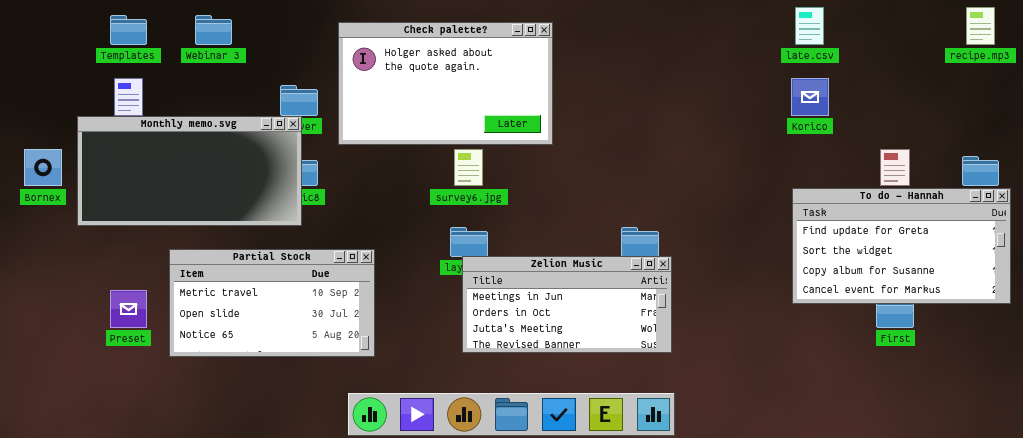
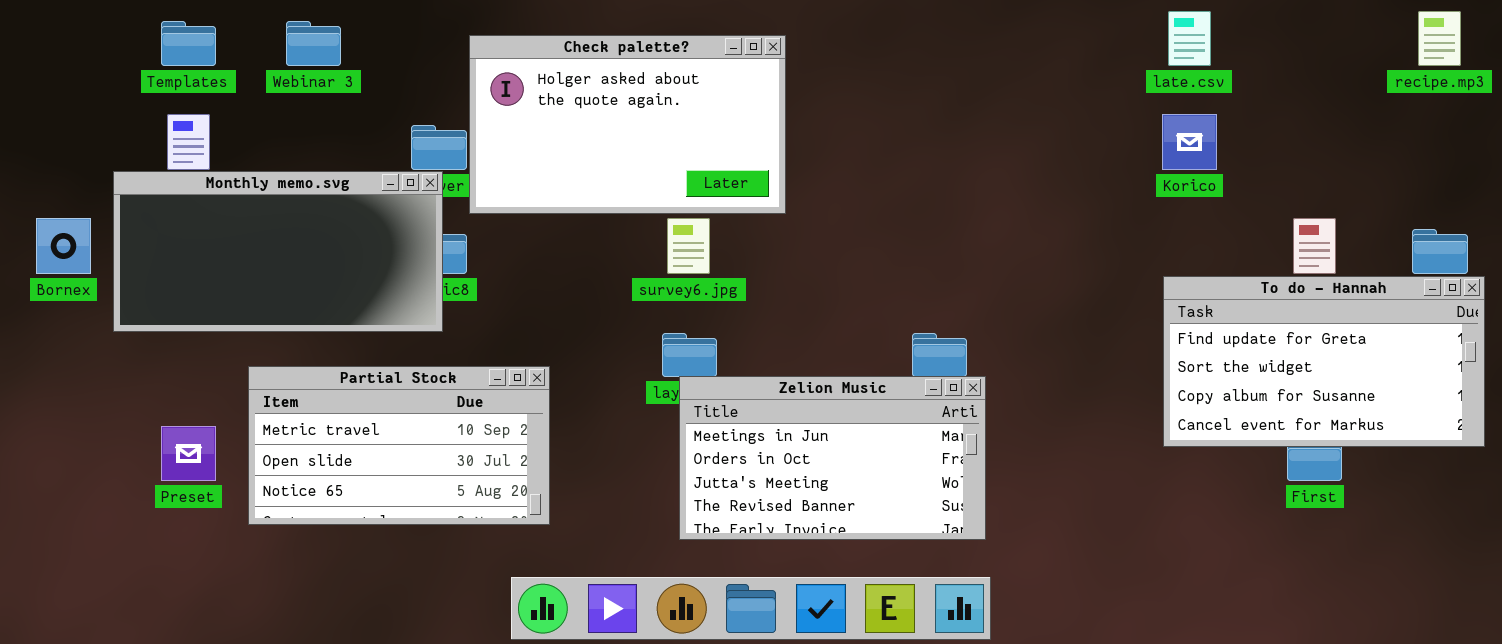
Check palette?: [338,22,553,145] -> [469,35,786,214], moved
Zelion Music: [462,256,672,353] -> [679,376,986,540], resized

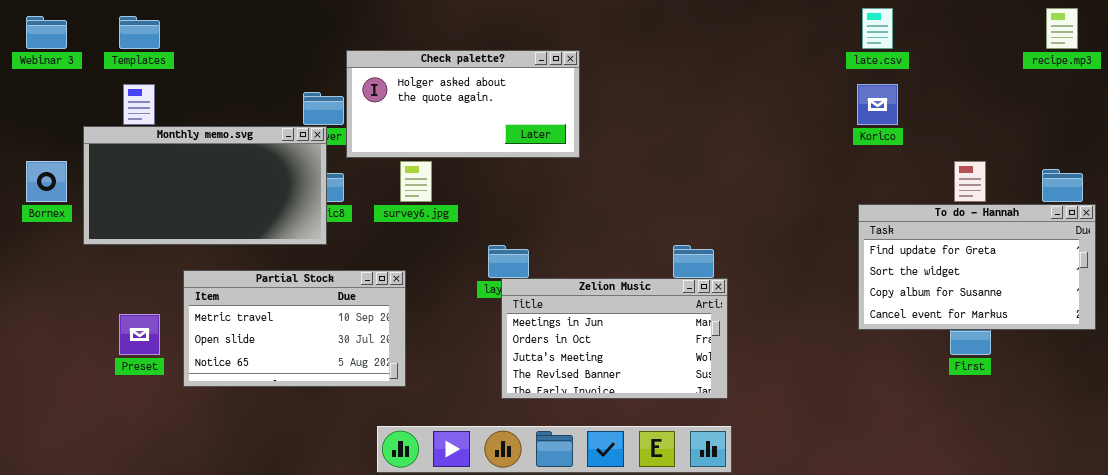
Webinar 3: [286,21,341,66] -> [26,16,67,49], moved
Check palette?: [469,35,786,214] -> [346,50,580,158], resized
survey6.jpg: [667,218,710,274] -> [400,161,432,202], moved

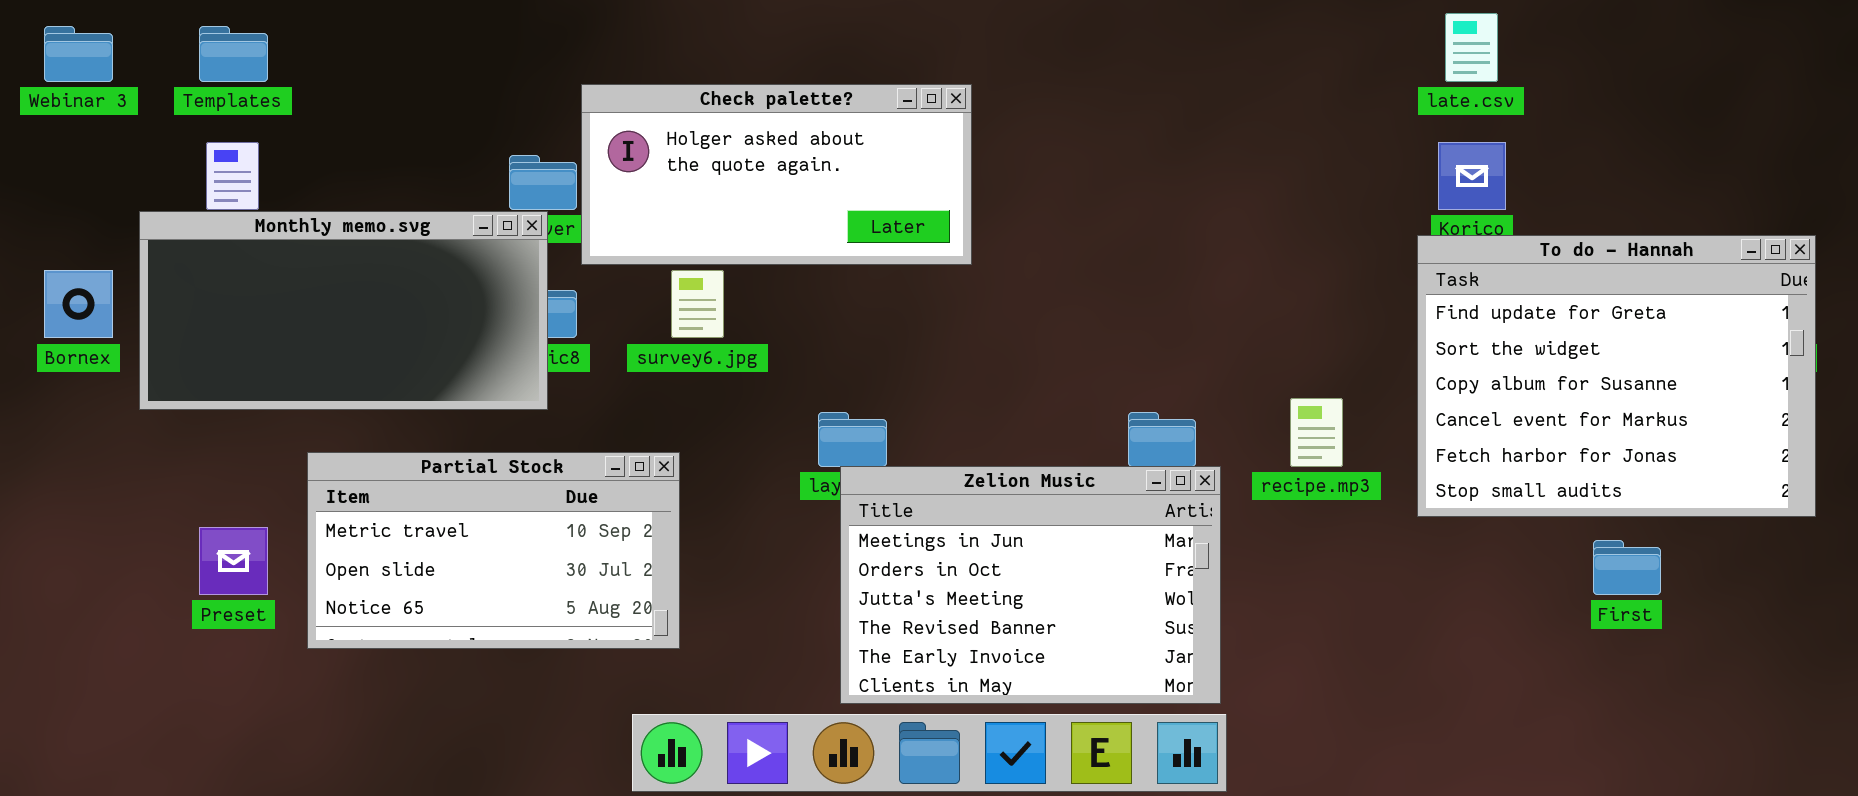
recipe.mp3: [1046,8,1078,49] -> [1290,398,1343,467], moved
To do - Hannah: [858,204,1096,330] -> [1417,235,1816,517], moved, resized
Zelion Music: [501,278,728,399] -> [840,466,1221,704], resized

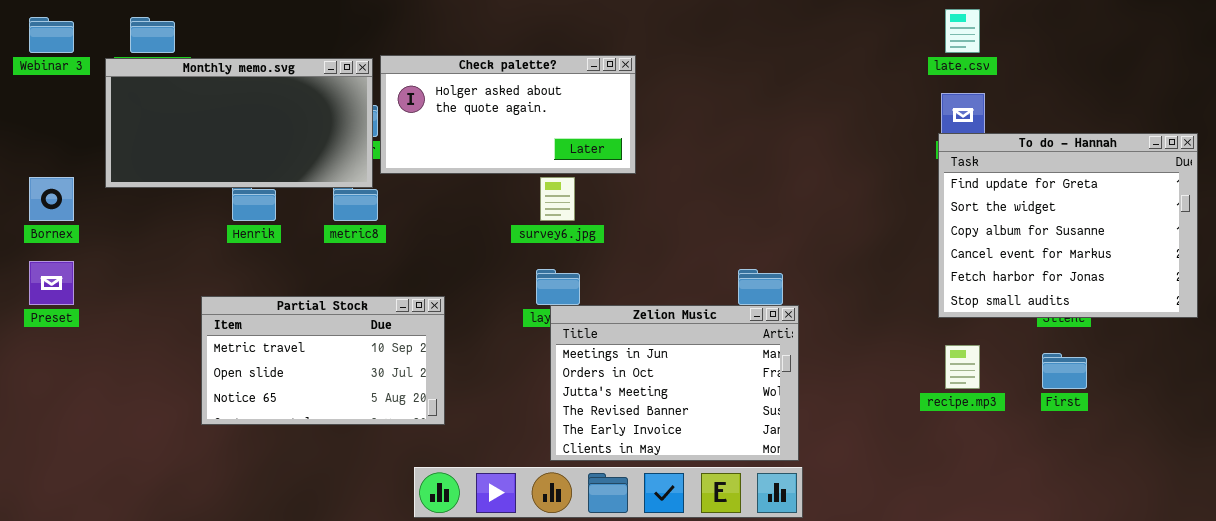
Monthly memo.svg: [139,211,548,410] -> [105,58,373,188], moved
To do - Hannah: [1417,235,1816,517] -> [938,133,1198,318], moved
survey6.jpg: [671,270,724,338] -> [540,177,575,221], moved
recipe.mp3: [1290,398,1343,467] -> [945,345,980,389], moved
Preset: [199,527,268,595] -> [29,261,74,305], moved

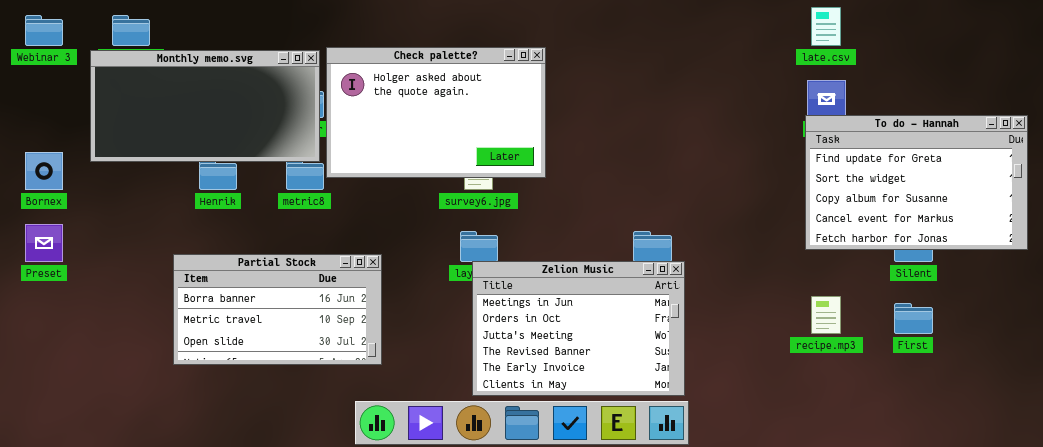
Check palette?: [380,55,636,174] -> [326,47,546,178], resized
To do - Hannah: [938,133,1198,318] -> [805,115,1028,250], resized
Partial Stock: [201,296,445,425] -> [173,254,382,365], scrolled up 1 row

